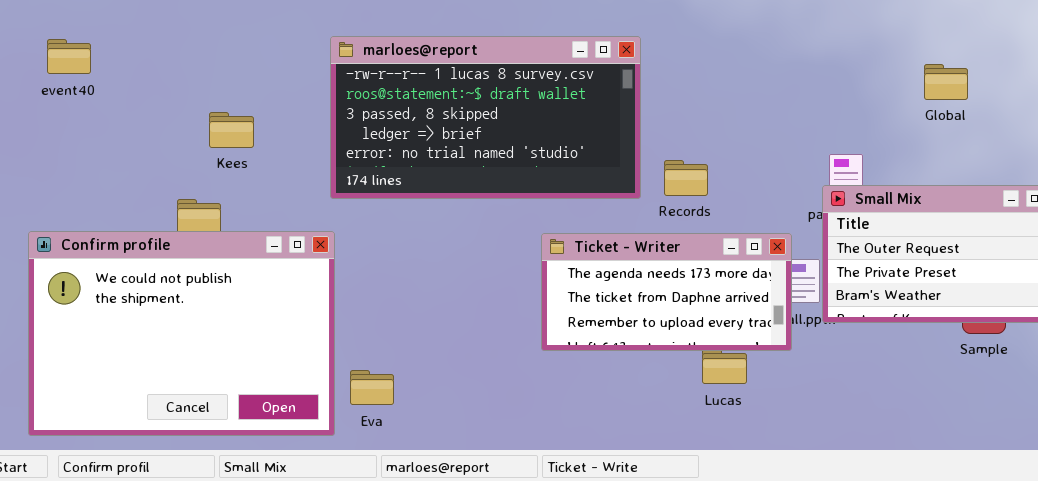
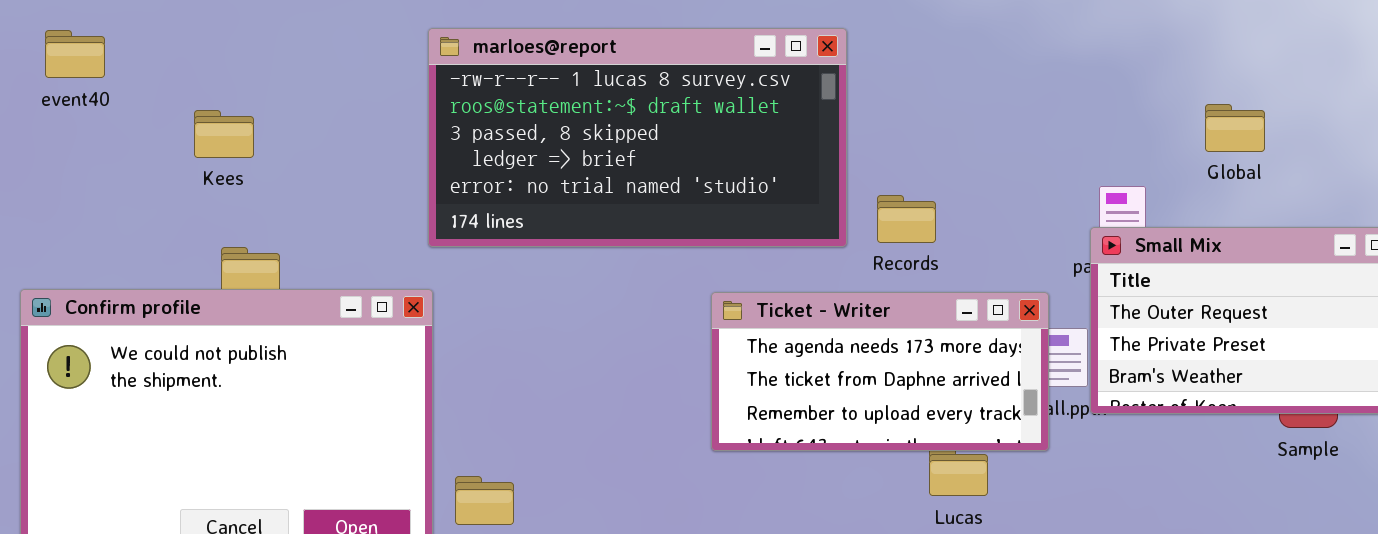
Global: [924,64,968,100] -> [1205,104,1265,152], moved
Kees: [209,112,254,148] -> [194,110,254,158], moved

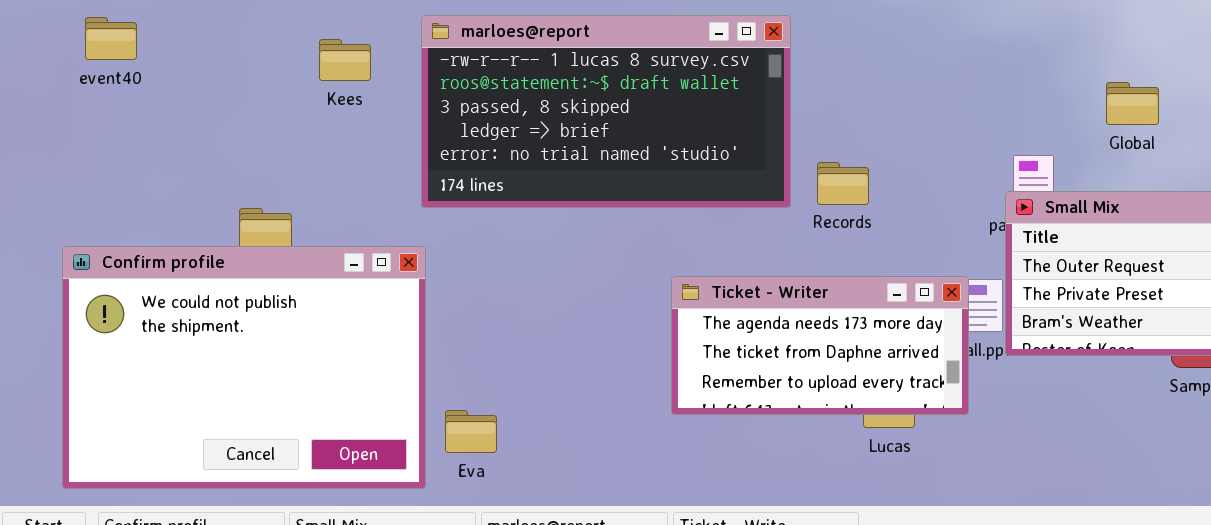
Kees: [194,110,254,158] -> [319,39,371,81], moved
Ticket - Writer: [711,292,1049,451] -> [671,276,969,415], moved

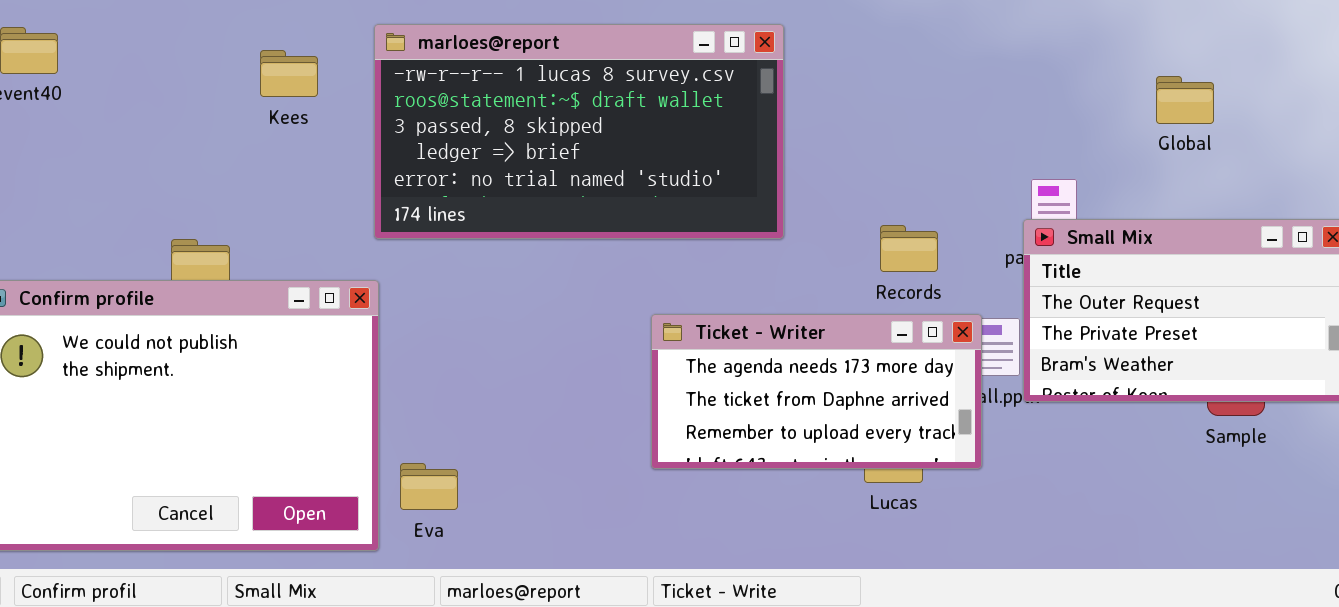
Global: [1106,82,1159,125] -> [1156,76,1214,124], moved
Records: [817,162,869,205] -> [880,225,938,272], moved

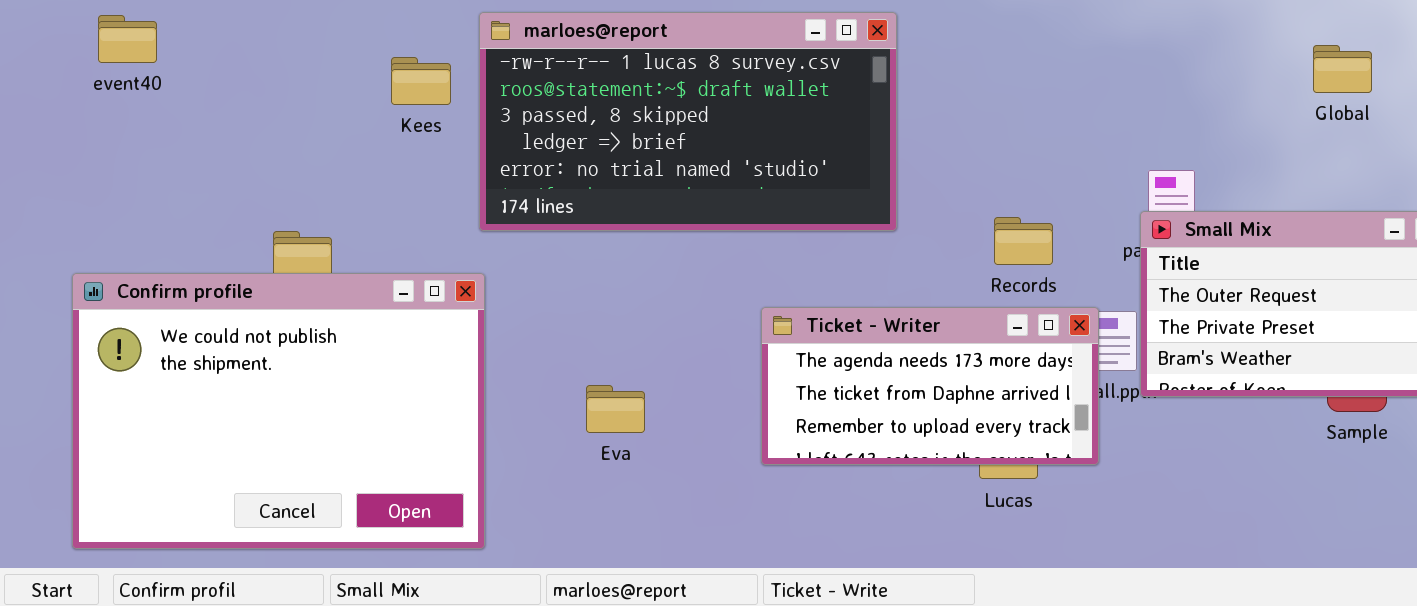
Kees: [260,50,318,97] -> [391,57,451,105], moved
Global: [1156,76,1214,124] -> [1313,45,1372,93], moved
Eva: [400,463,458,510] -> [586,385,645,433], moved

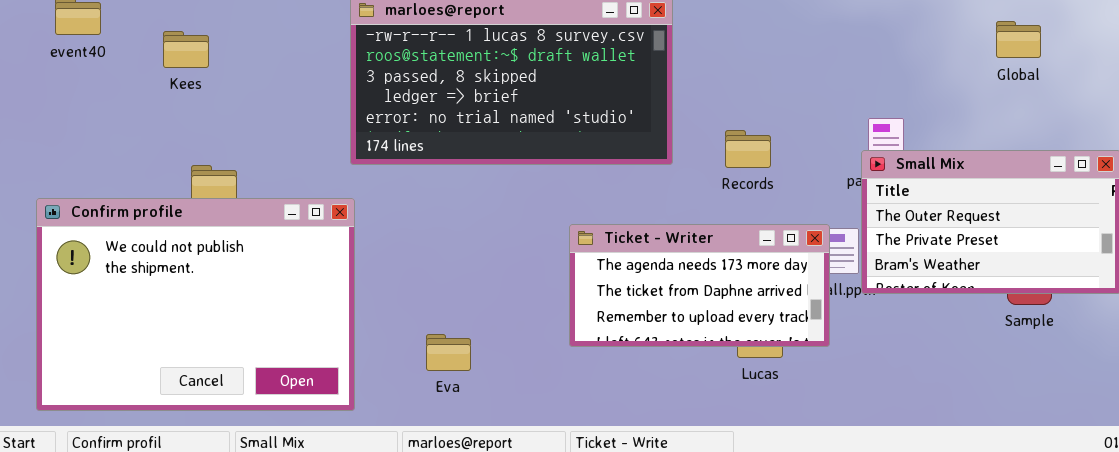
Kees: [391,57,451,105] -> [163,31,209,68], moved
Records: [994,217,1053,265] -> [725,130,771,168], moved
Eva: [586,385,645,433] -> [426,334,471,371], moved

